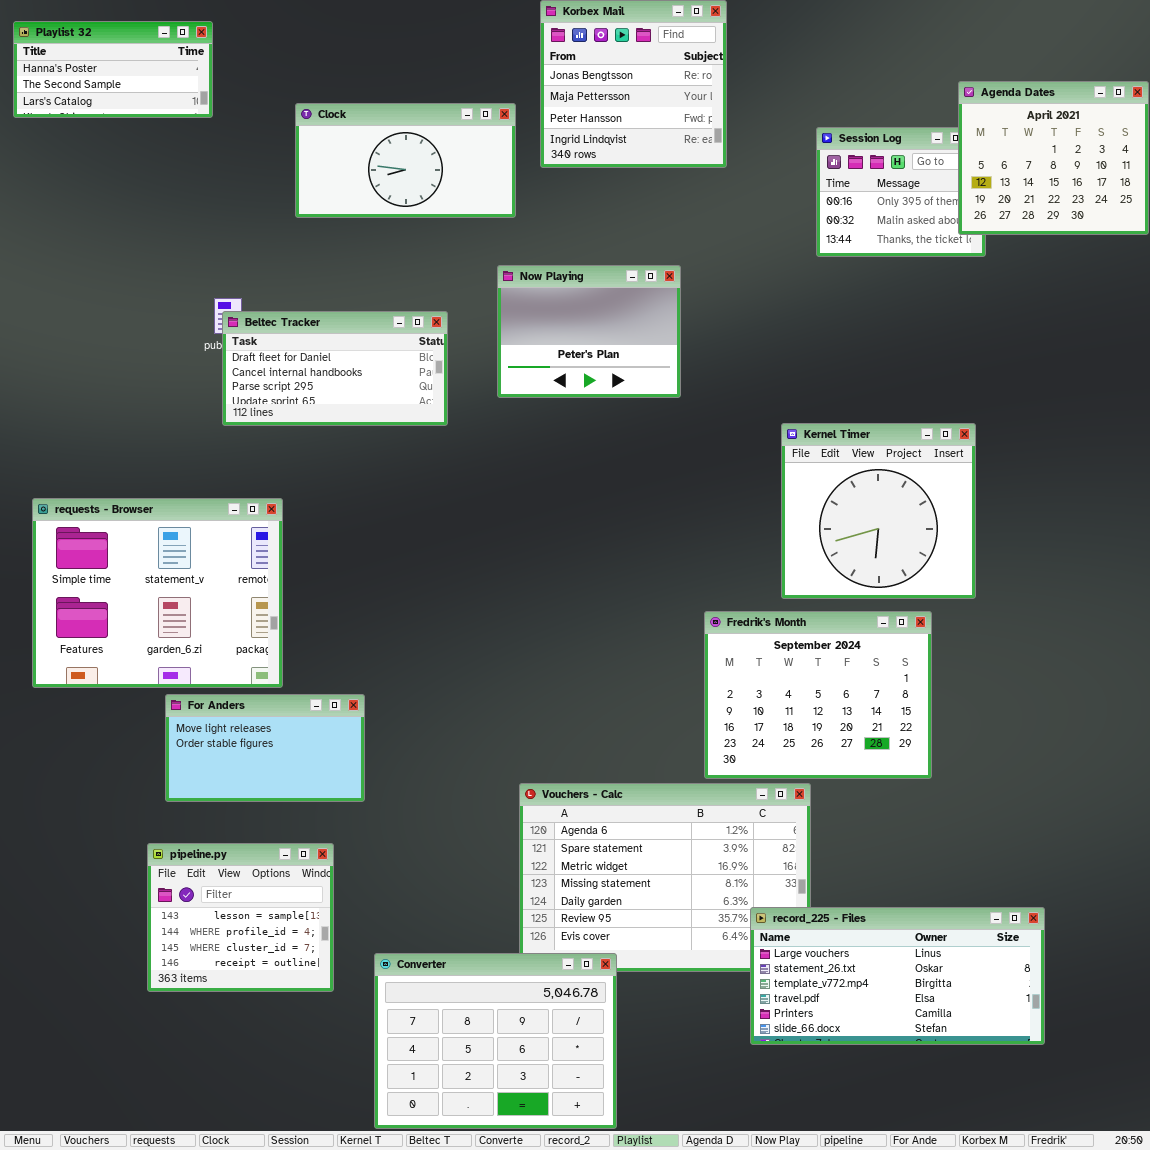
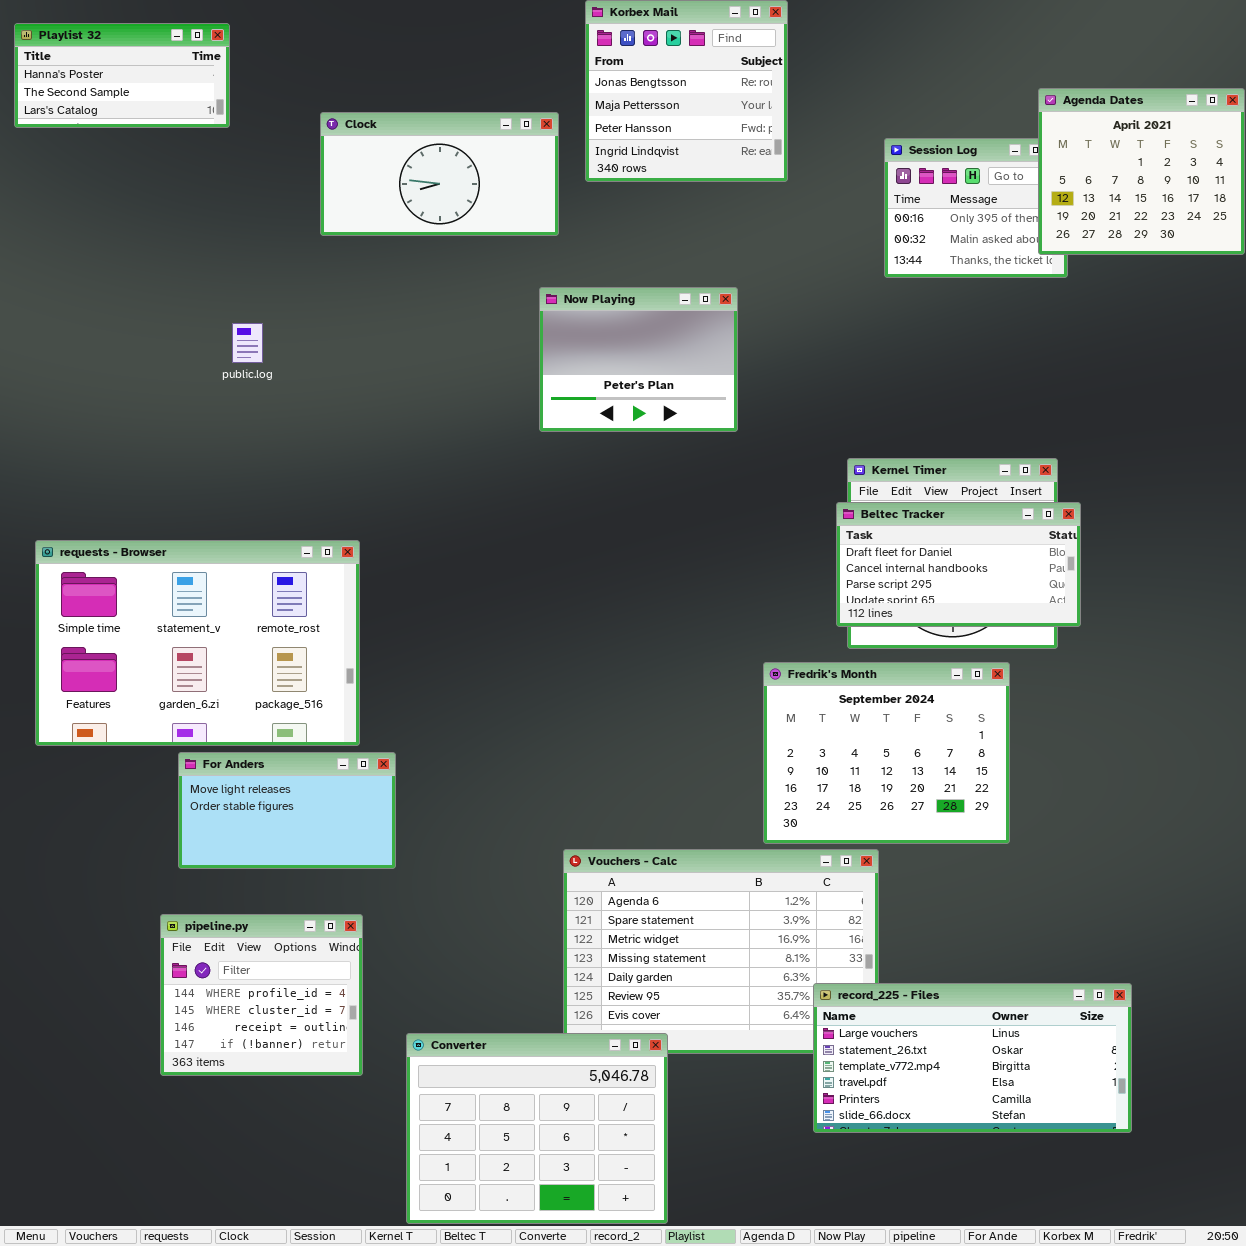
Beltec Tracker: [222,311,448,426] -> [836,502,1081,627], moved
requests - Browser: [32,498,283,688] -> [35,540,360,746], resized
pipeline.py: [147,843,334,992] -> [160,914,363,1076], scrolled down 1 row

